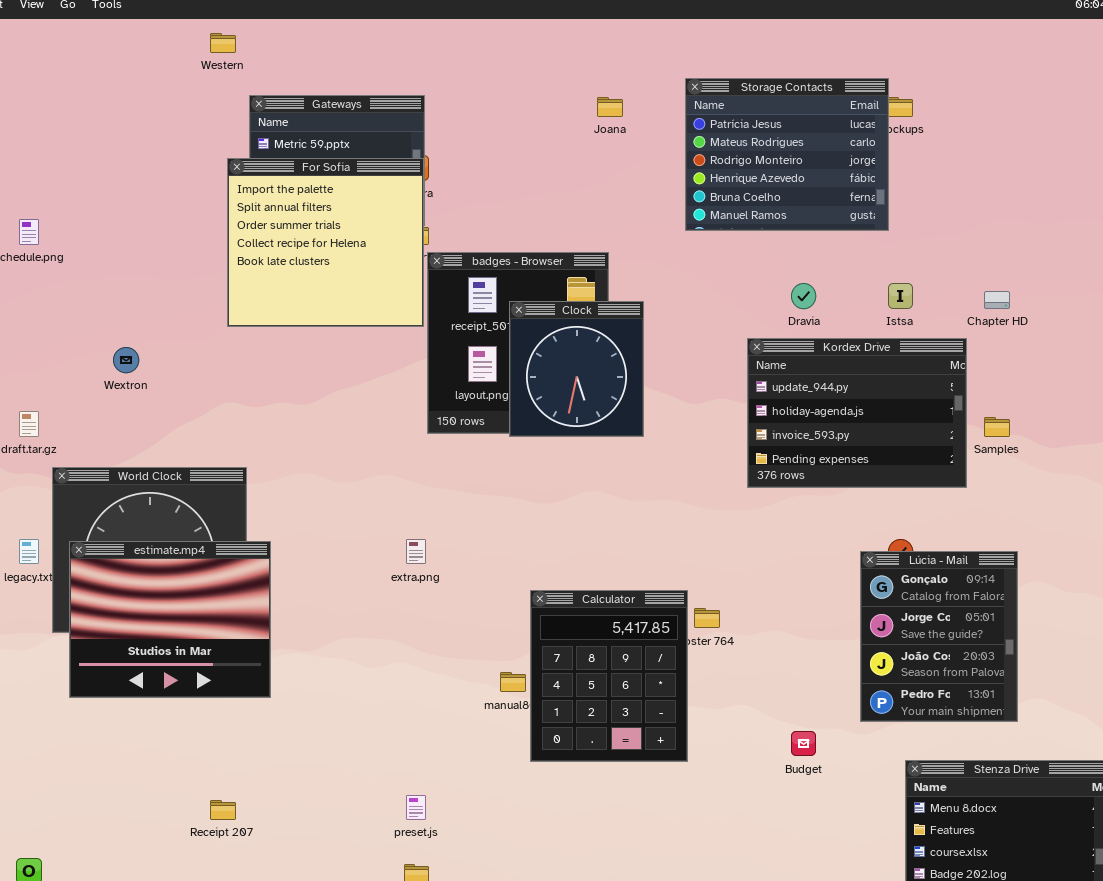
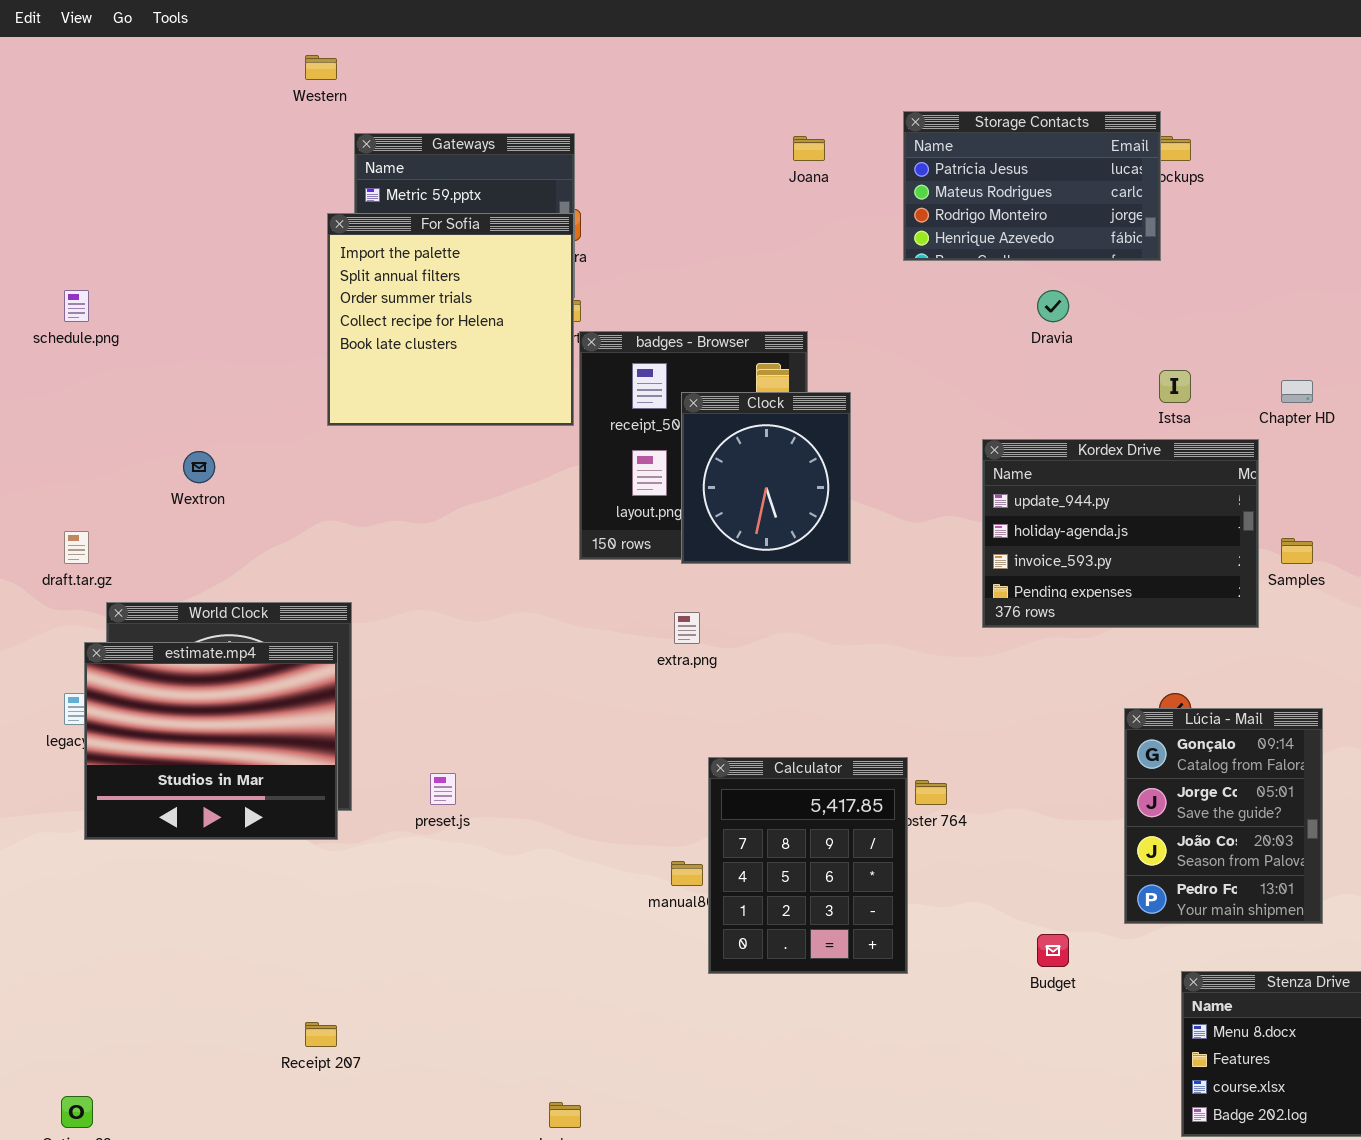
Storage Contacts: [685,78,889,231] -> [903,111,1161,261], resized
Dravia: [791,283,816,309] -> [1037,290,1069,322], moved
extra.png: [406,539,426,564] -> [674,612,700,644], moved
estimate.mp4: [69,541,271,698] -> [84,642,338,840], moved
preset.js: [406,795,426,820] -> [430,773,456,805], moved

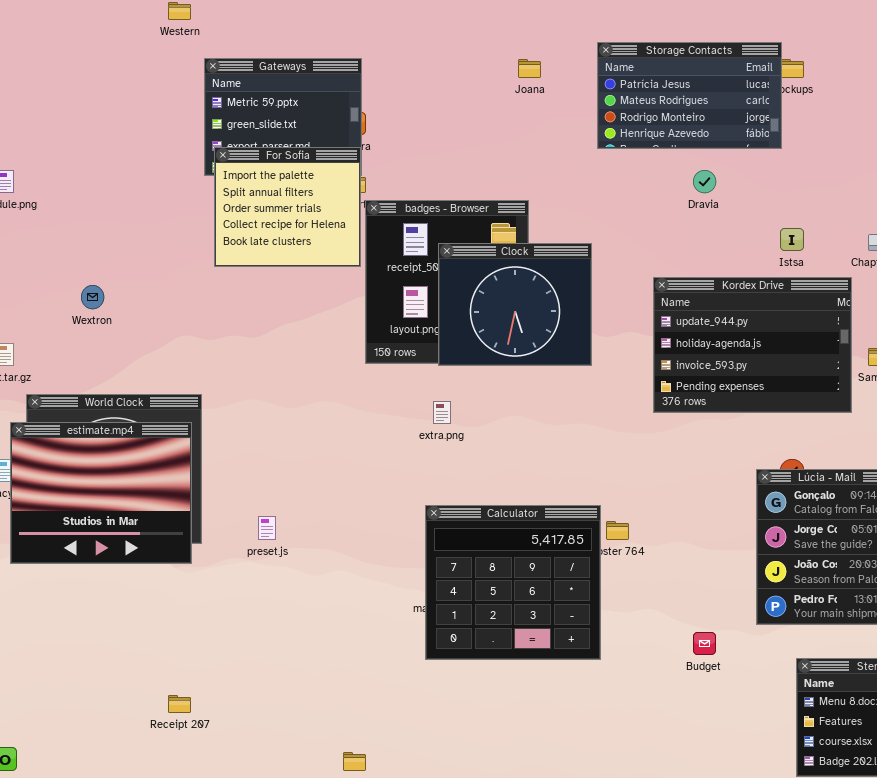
For Sofia: [327,213,574,426] -> [214,147,361,267], resized
Clock: [681,392,851,564] -> [438,243,592,366], resized
Calculator: [708,757,908,974] -> [425,505,601,660], resized

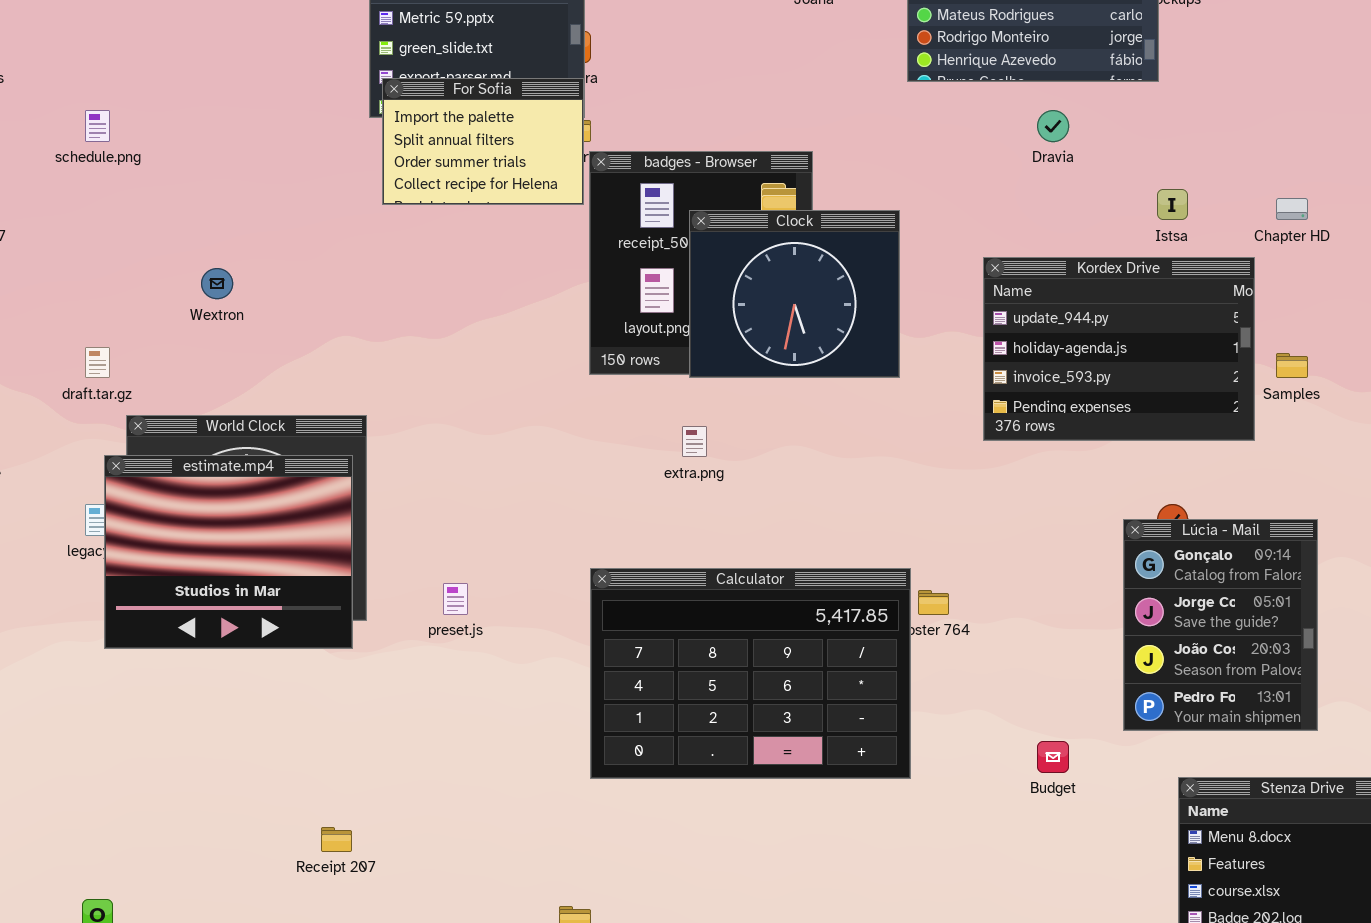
For Sofia: [214,147,361,267] -> [382,78,584,205], resized
Calculator: [425,505,601,660] -> [590,568,911,779], resized

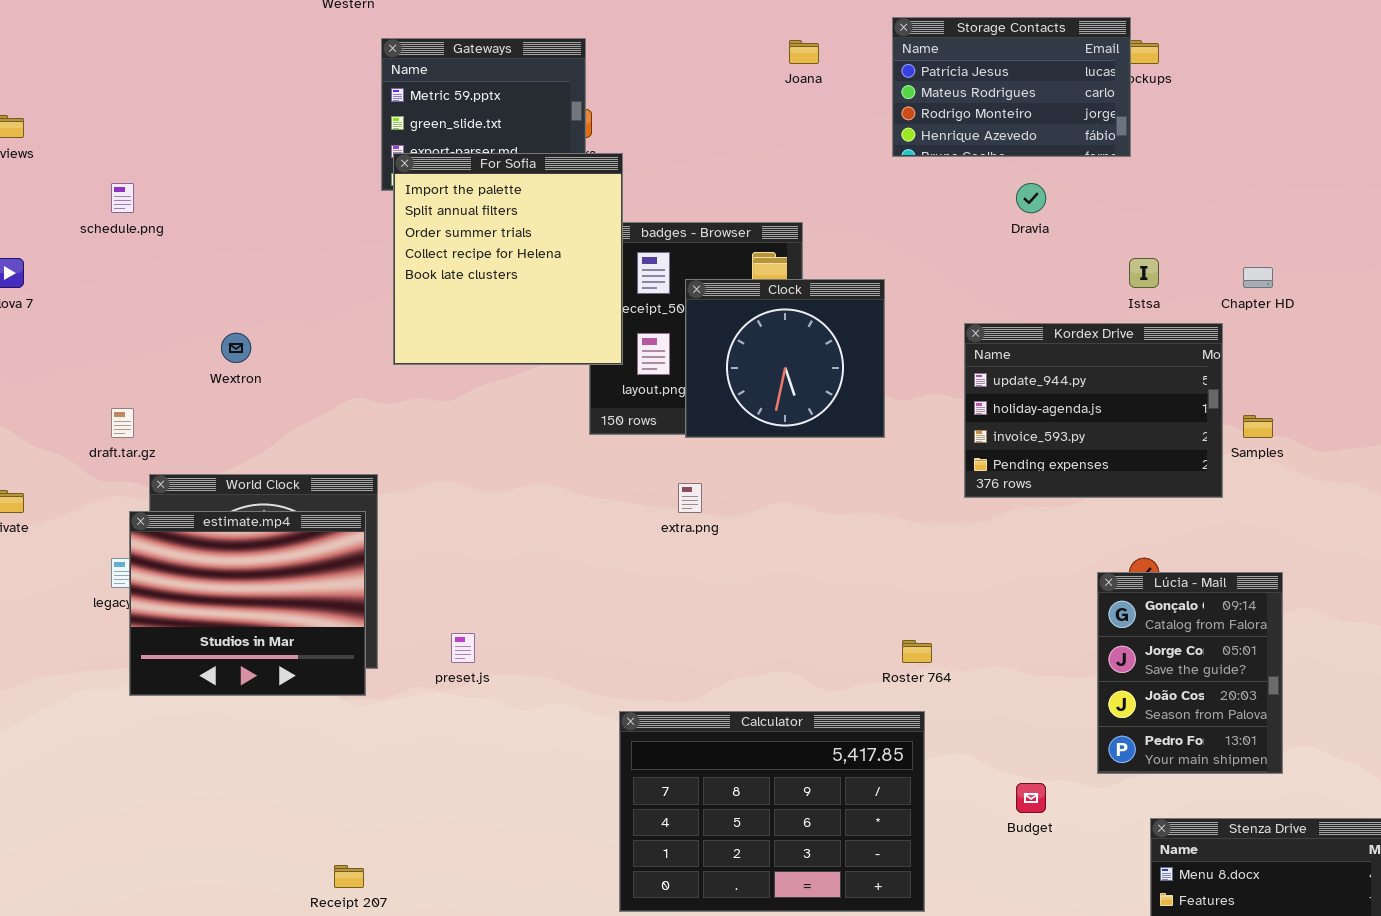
For Sofia: [382,78,584,205] -> [393,153,623,365], resized
Calculator: [590,568,911,779] -> [619,711,925,912], moved

